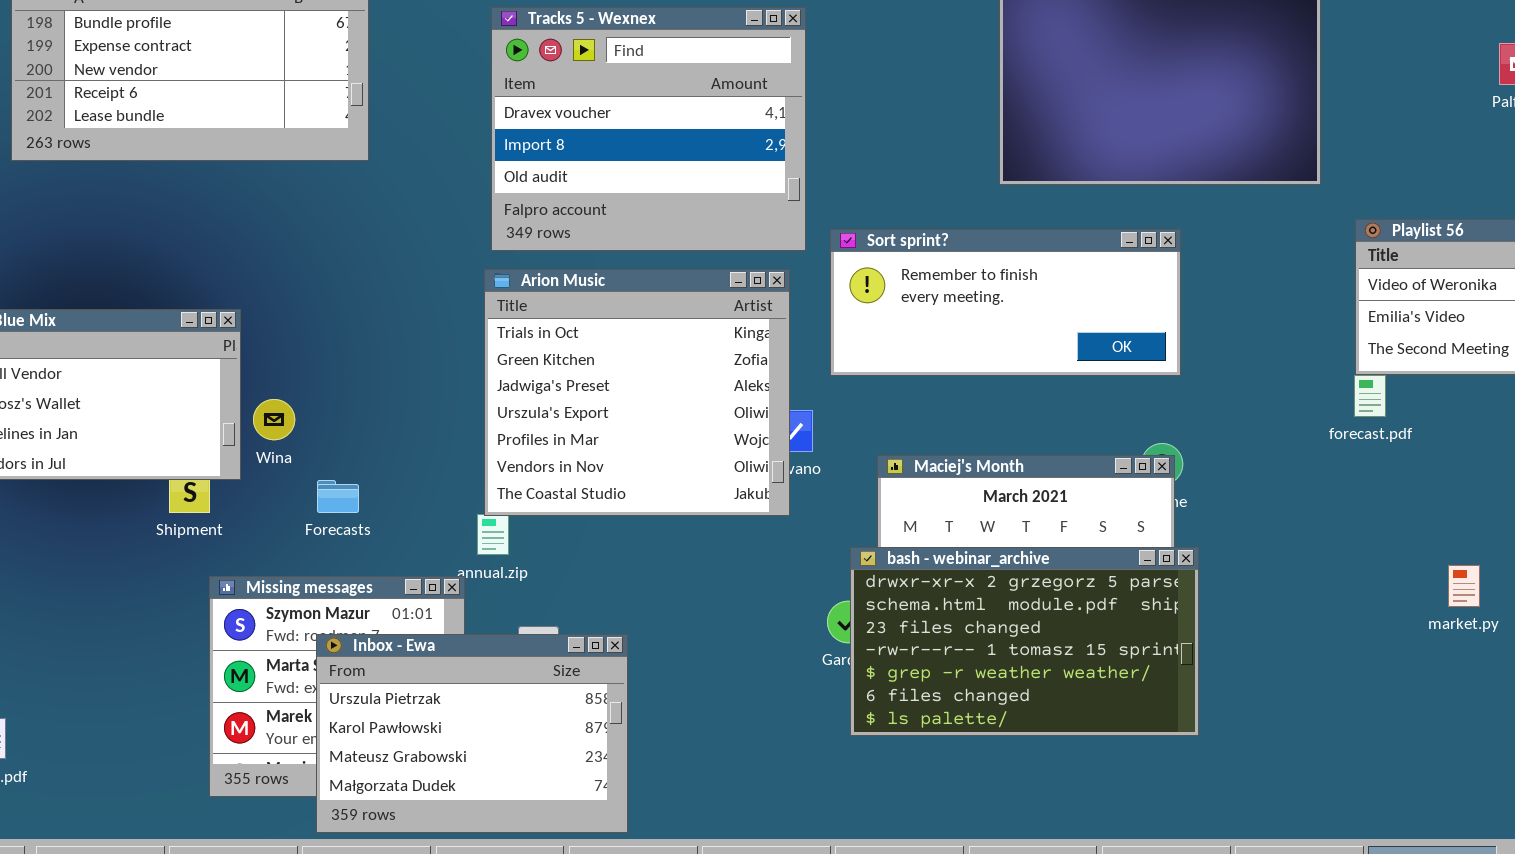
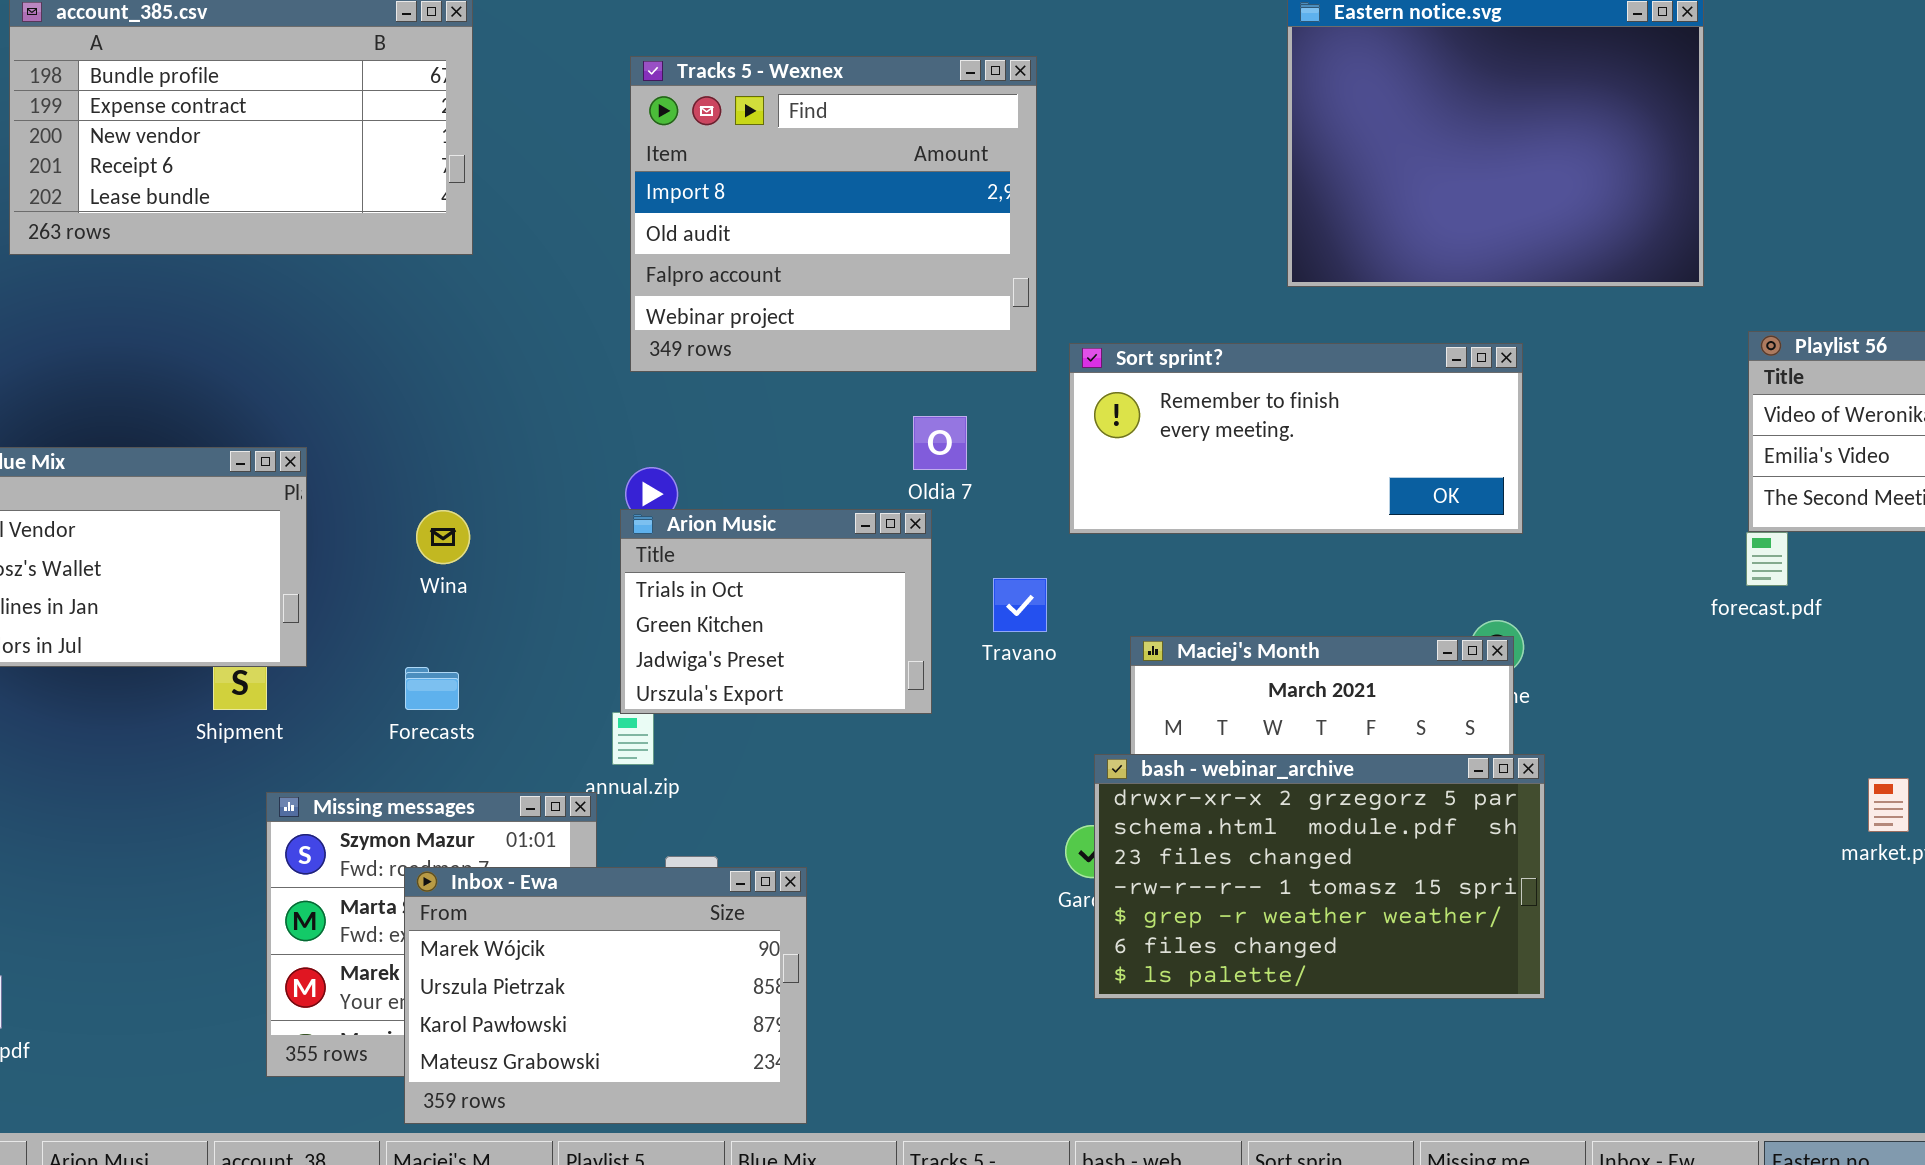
Tracks 5 - Wexnex: [491,7,806,251] -> [630,56,1037,372], scrolled down 1 row
Arion Music: [484,269,790,516] -> [620,509,932,714], resized
Wina: [253,399,295,440] -> [416,510,470,564], moved
Inbox - Ewa: [316,634,628,833] -> [404,867,807,1124], scrolled up 1 row

